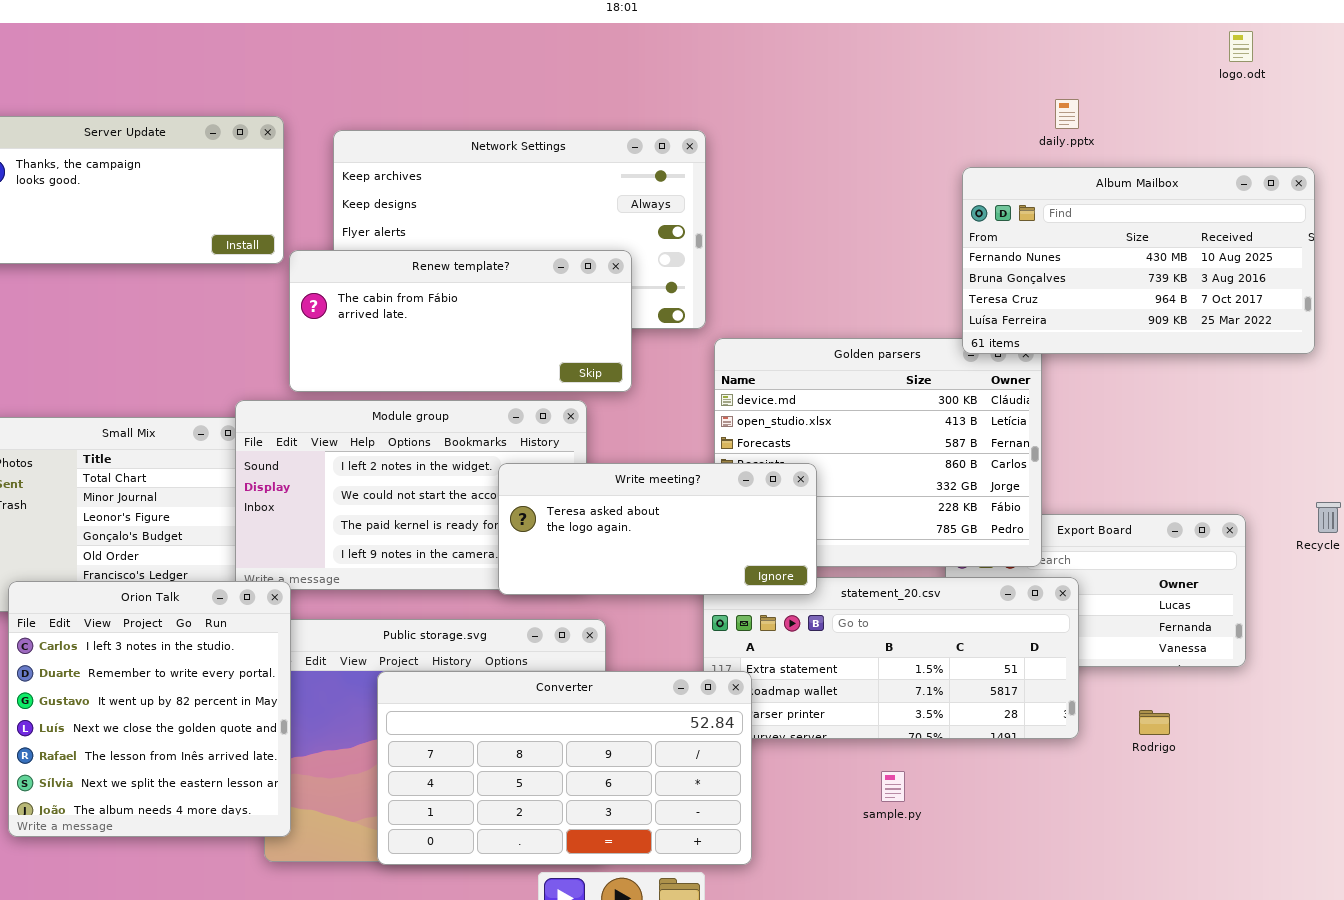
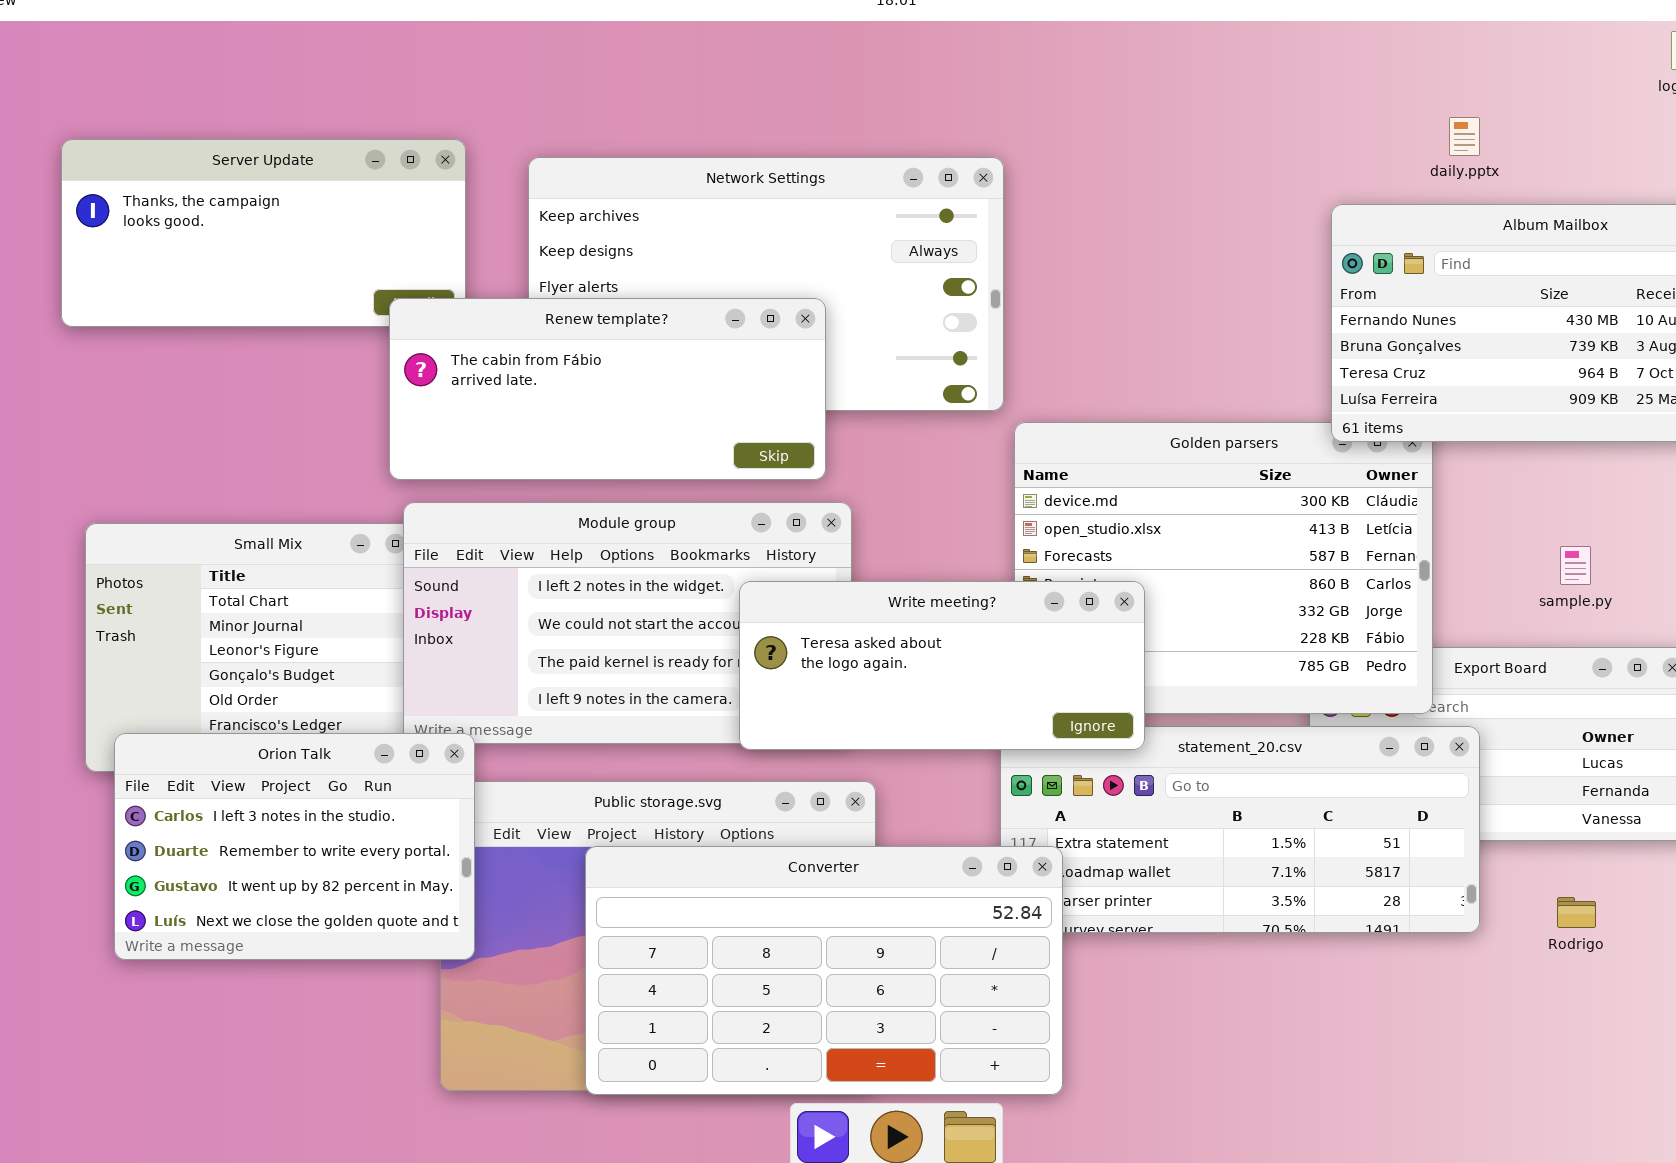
Renew template?: [289,250,632,392] -> [389,298,826,480], moved
Orion Talk: [8,581,291,837] -> [114,733,475,960], resized
sample.py: [881,771,905,802] -> [1560,546,1591,585], moved

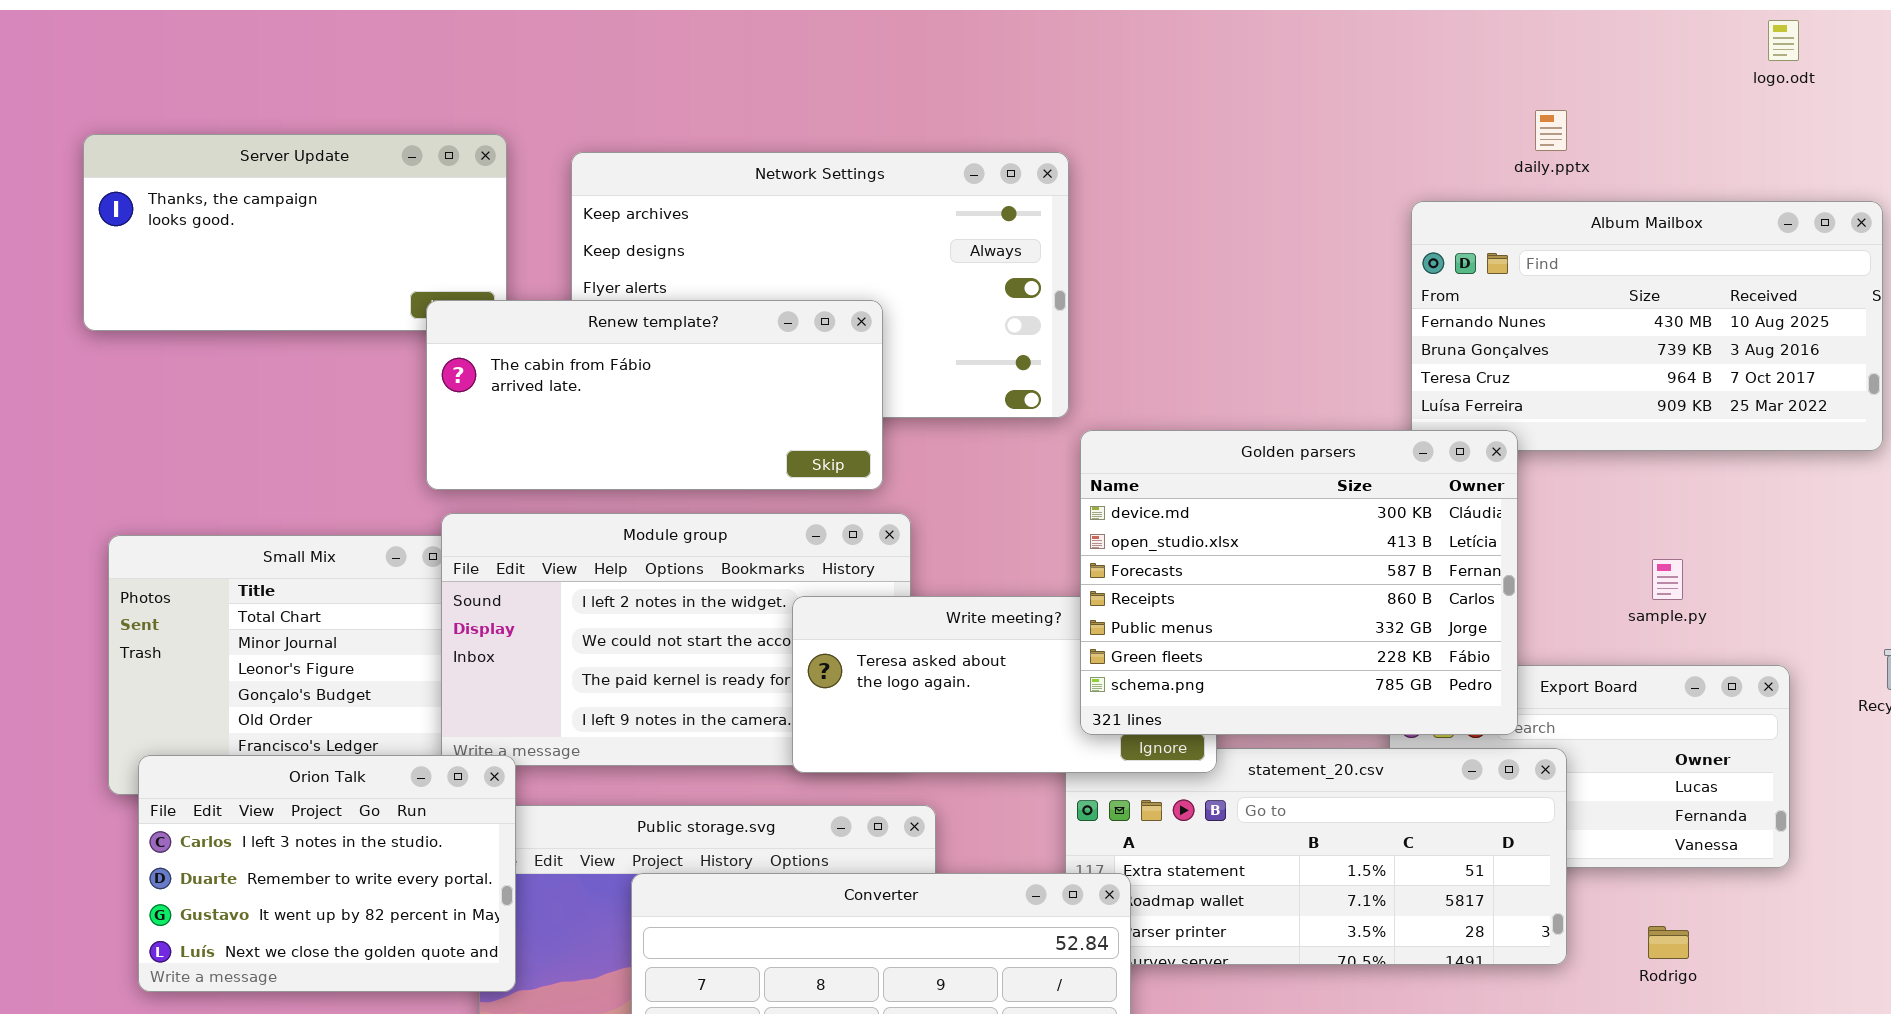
Golden parsers: [1014,422,1433,714] -> [1080,430,1518,735], raised

